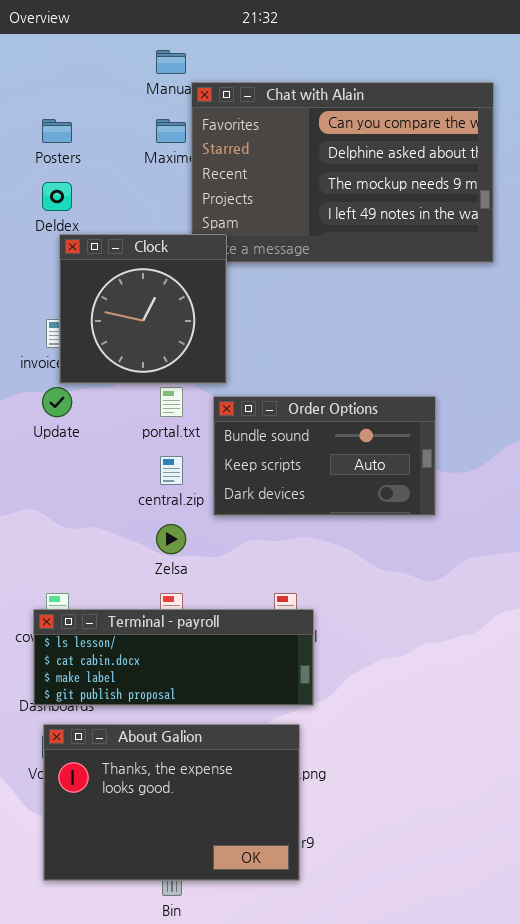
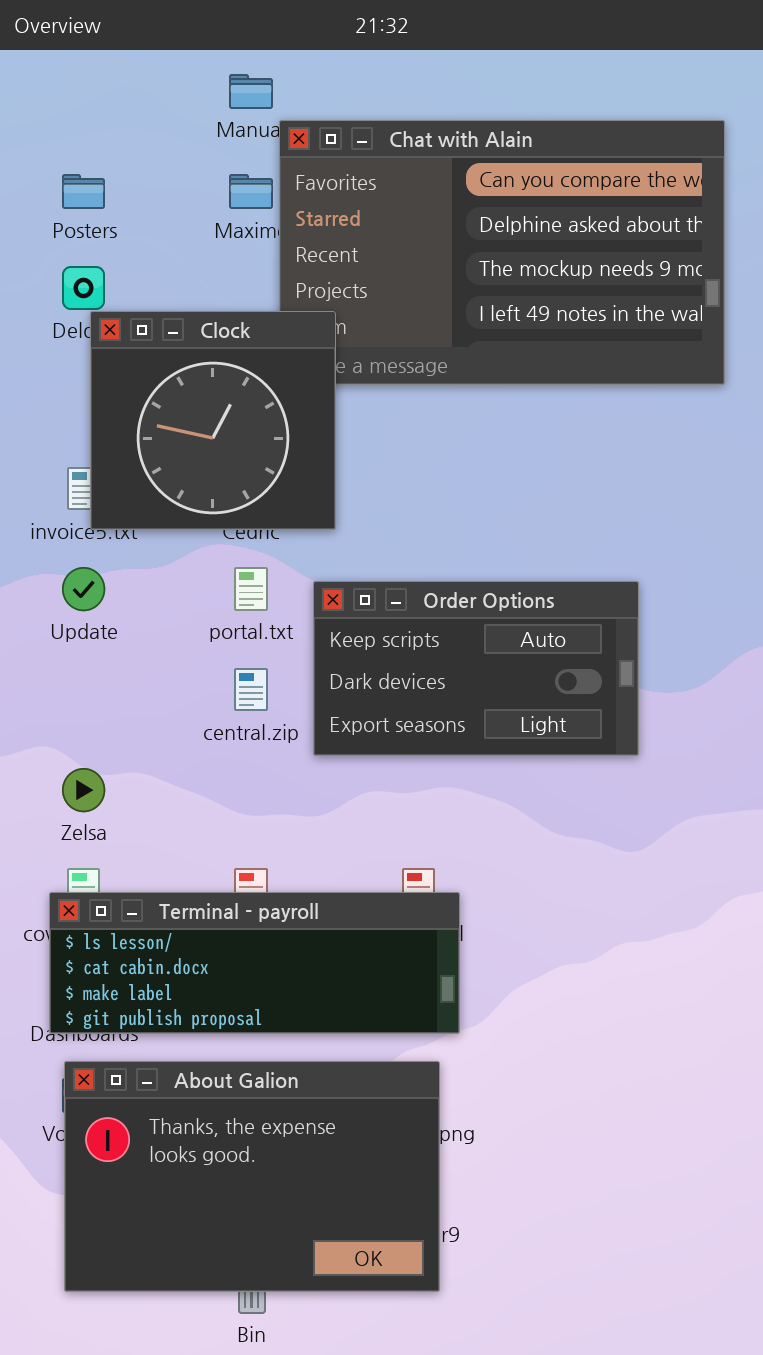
Clock: [59,234,227,384] -> [90,311,336,530], moved
Order Options: [213,396,436,516] -> [313,581,639,756], scrolled down 1 row
Zelsa: [156,524,186,554] -> [62,768,105,812], moved

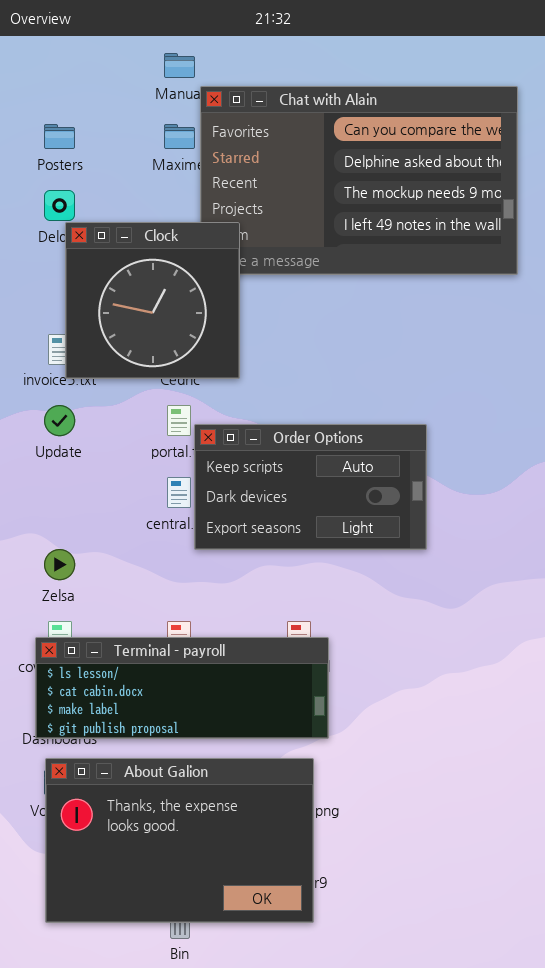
Order Options: [313,581,639,756] -> [194,424,427,550], moved

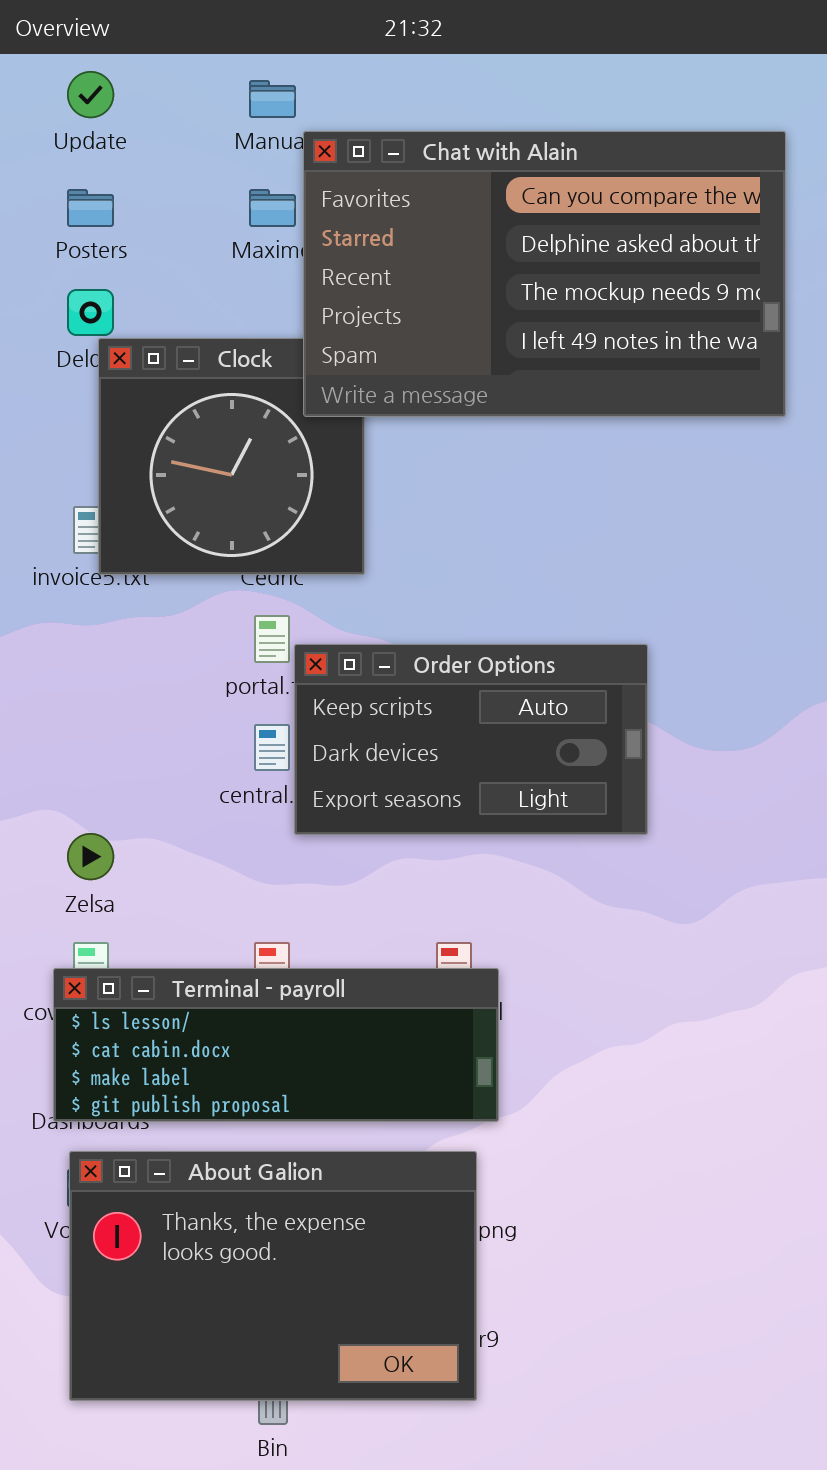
Chat with Alain: [200,86,518,275] -> [303,131,786,417], raised
Update: [44,405,75,436] -> [67,71,114,118], moved

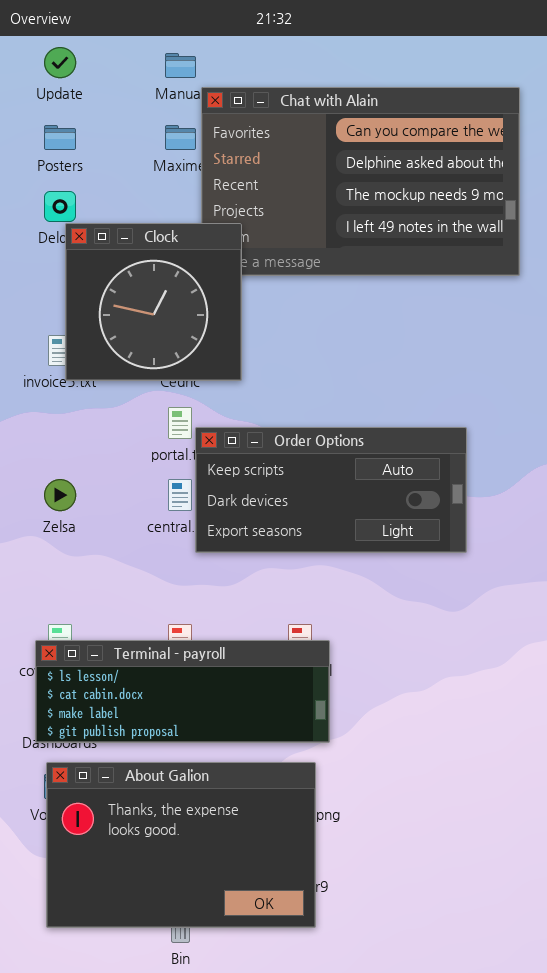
Clock: [98,338,365,575] -> [65,223,242,381], raised
Order Options: [294,644,648,835] -> [195,427,467,553], resized
Zelsa: [67,833,114,880] -> [44,479,76,511], moved

